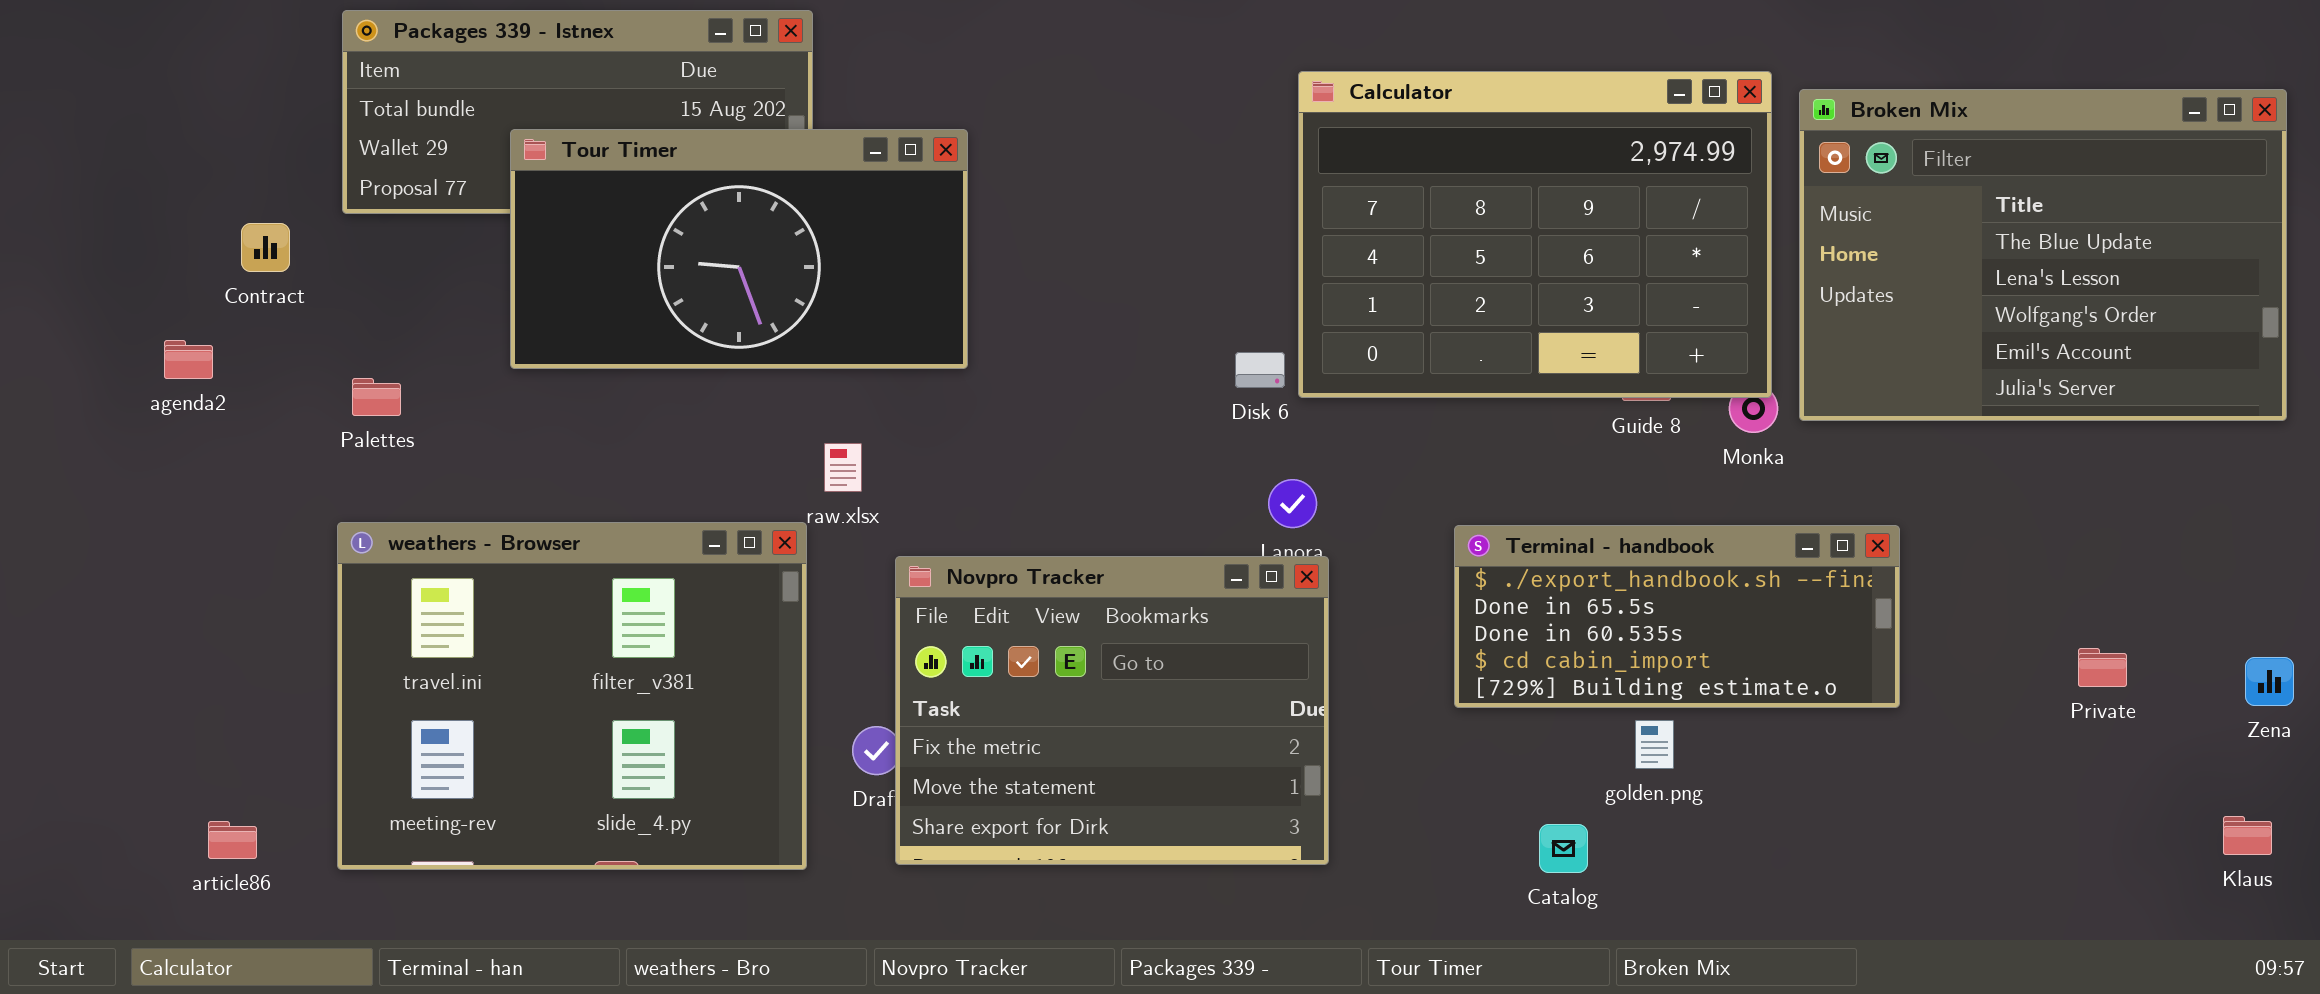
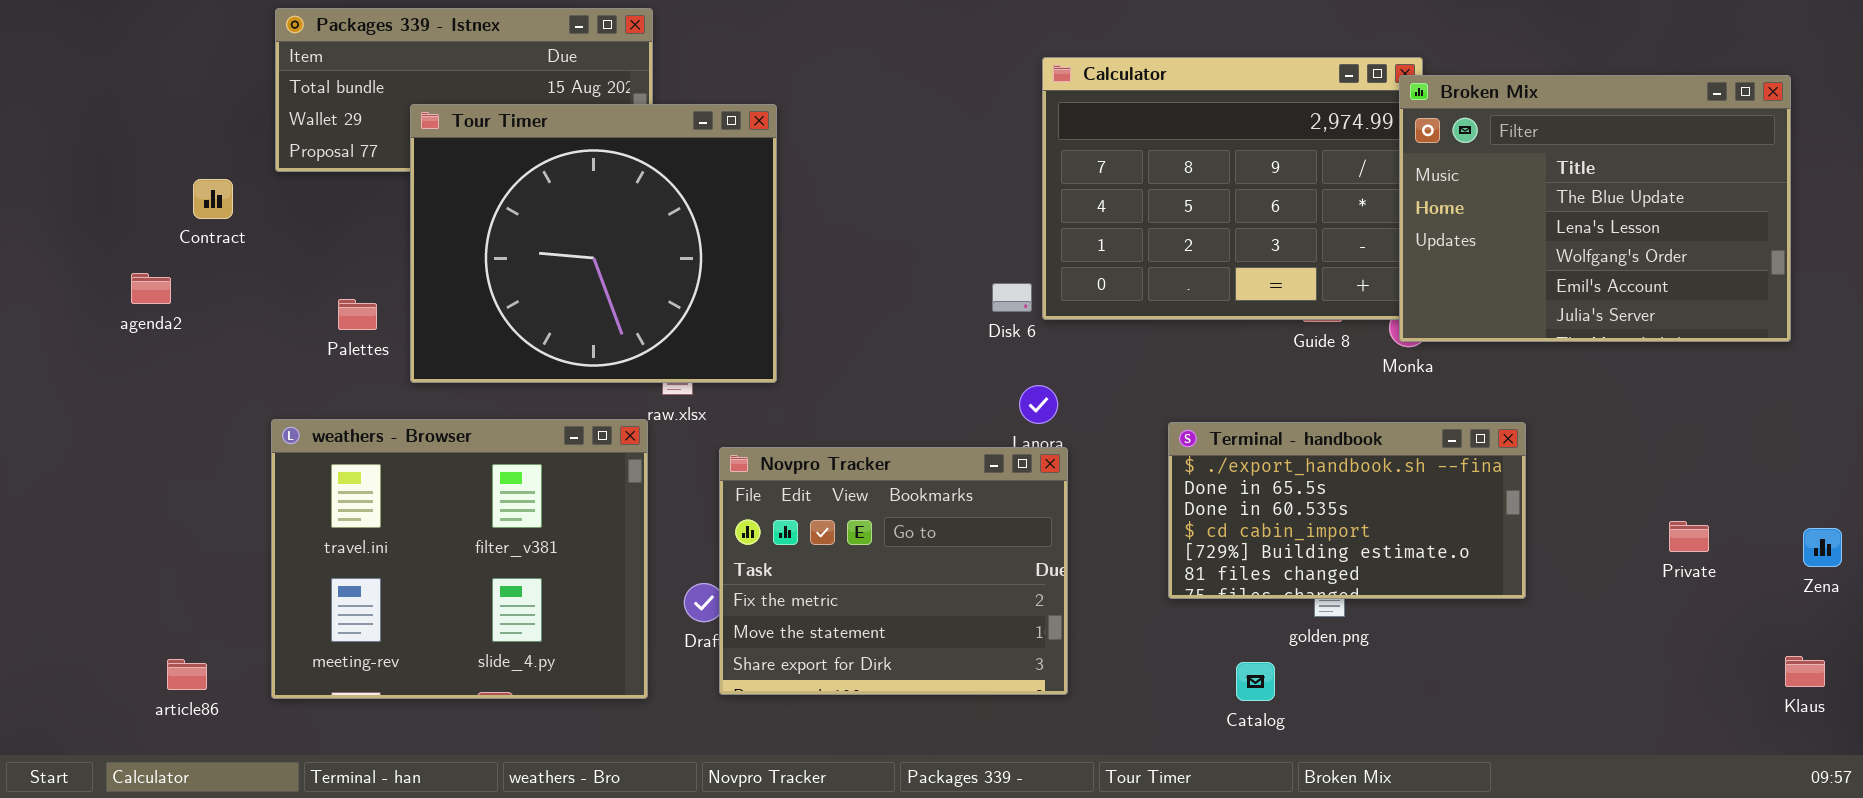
Broken Mix: [1799,89,2287,421] -> [1399,75,1791,342], moved
Tour Timer: [510,129,968,369] -> [410,104,777,383], resized
Palettes: [352,378,401,416] -> [338,299,377,330], moved
Terminal - handbook: [1454,525,1900,708] -> [1168,422,1526,599], resized

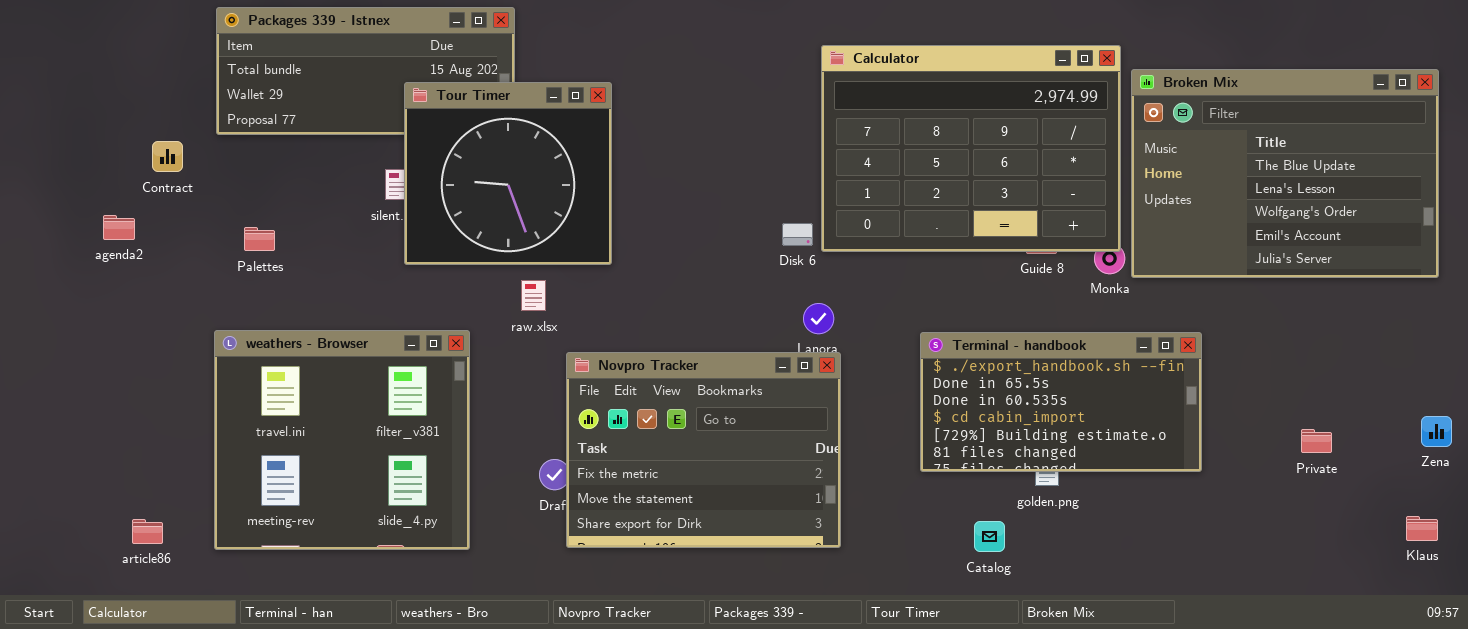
Broken Mix: [1399,75,1791,342] -> [1131,69,1439,278], moved
Tour Timer: [410,104,777,383] -> [404,82,612,265], resized
Palettes: [338,299,377,330] -> [244,227,275,251], moved
weathers - Browser: [271,419,648,699] -> [214,330,470,550], resized
Private: [1669,521,1709,552] -> [1301,429,1332,453], moved

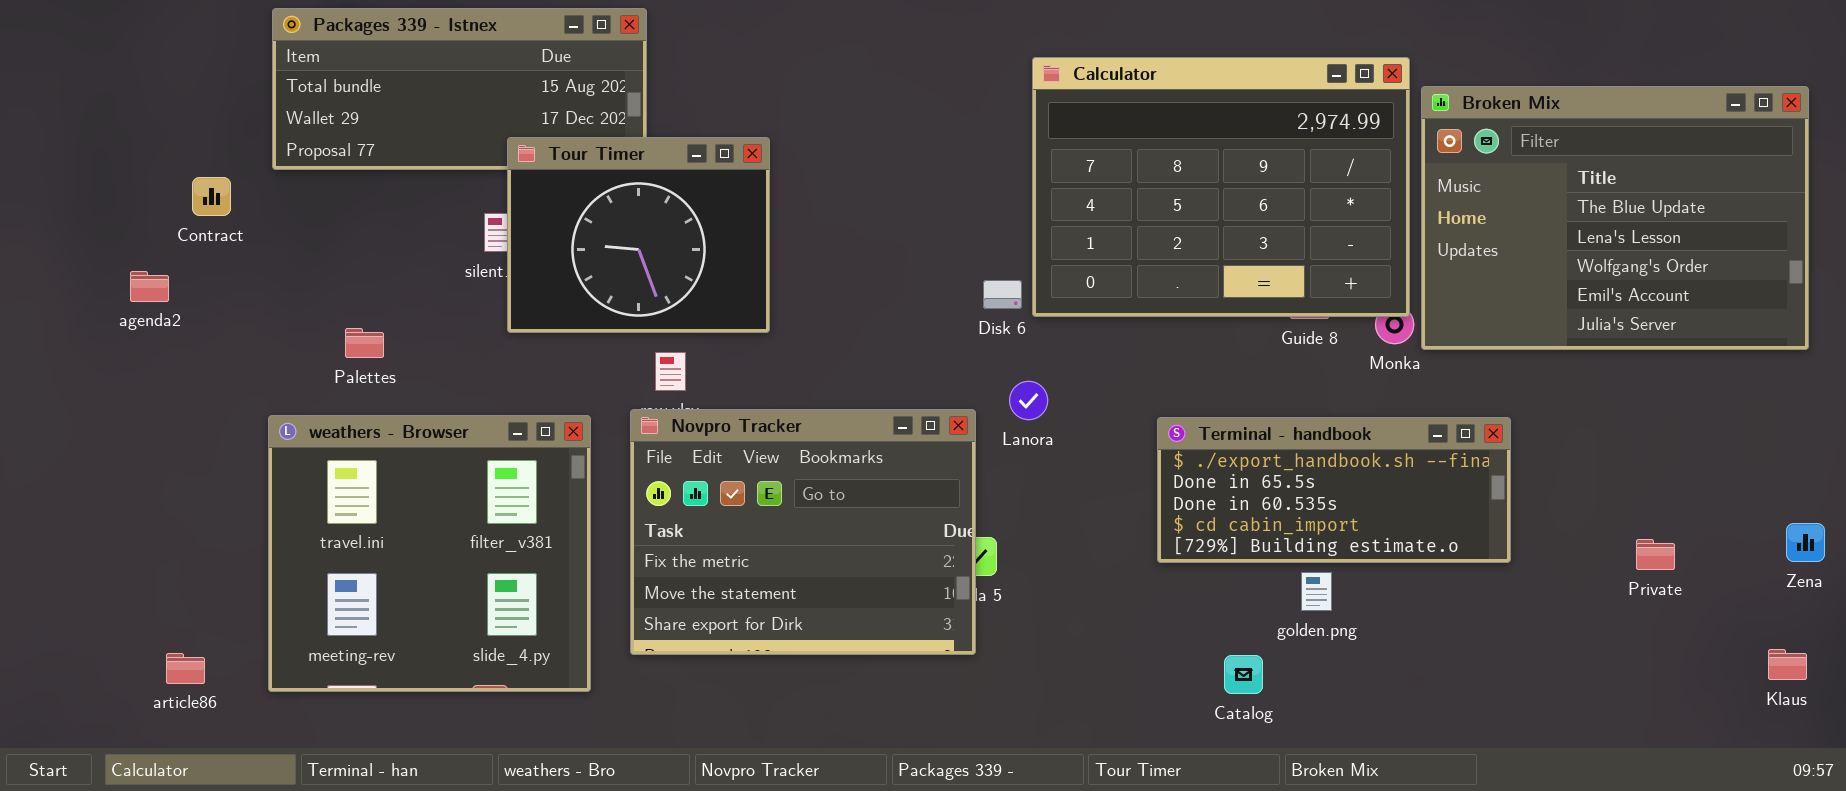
Tour Timer: [404,82,612,265] -> [507,137,770,333], resized
Palettes: [244,227,275,251] -> [345,328,384,358], moved
Terminal - handbook: [920,332,1202,472] -> [1157,417,1511,563], resized
Novpro Tracker: [566,352,841,548] -> [630,409,976,655], moved

